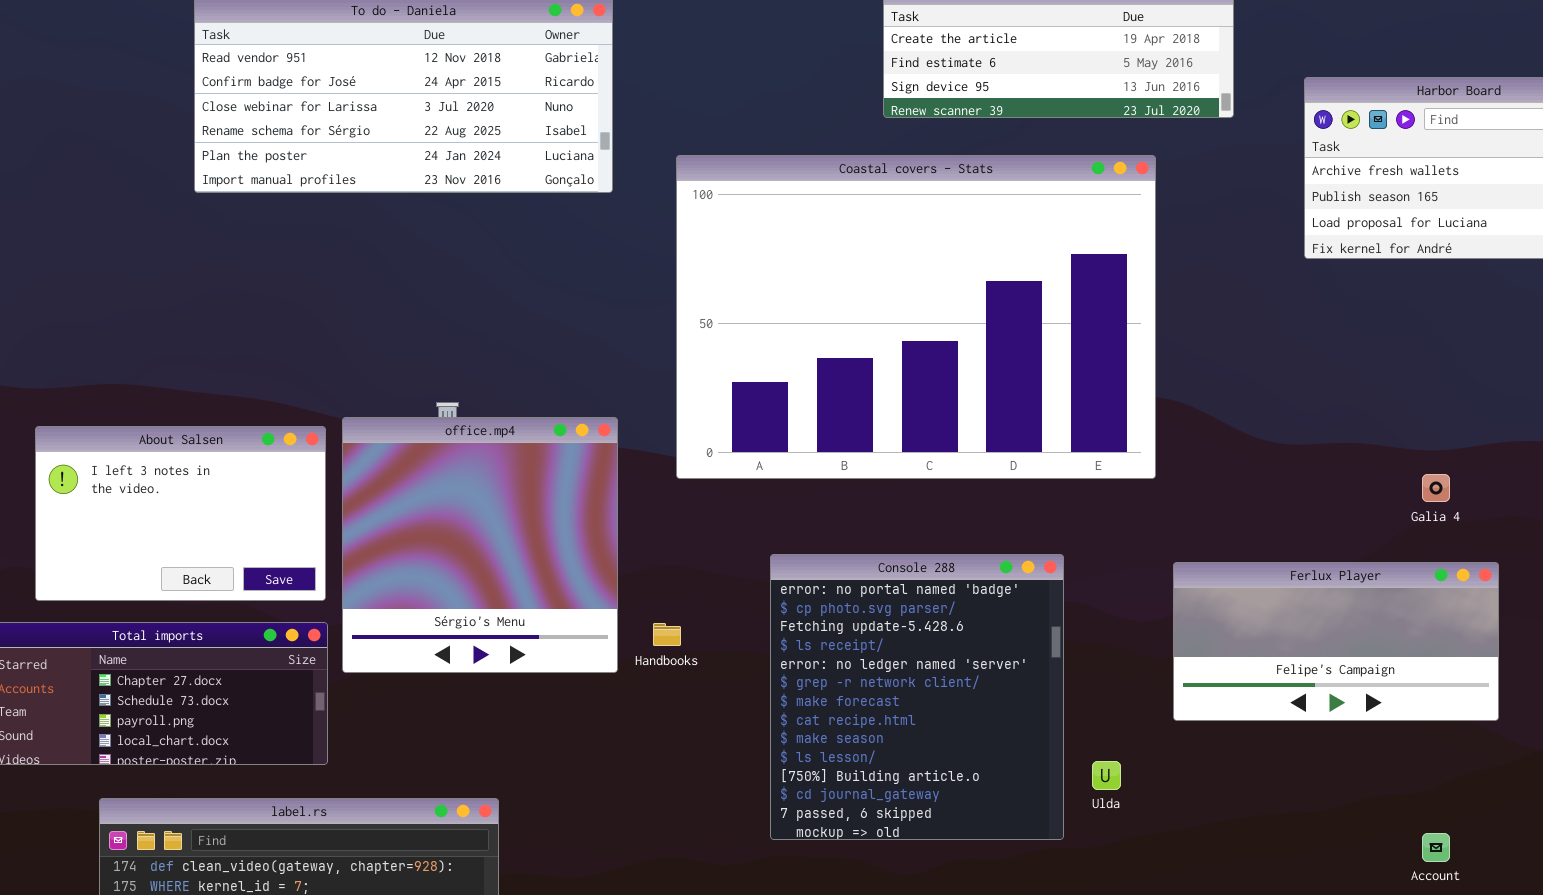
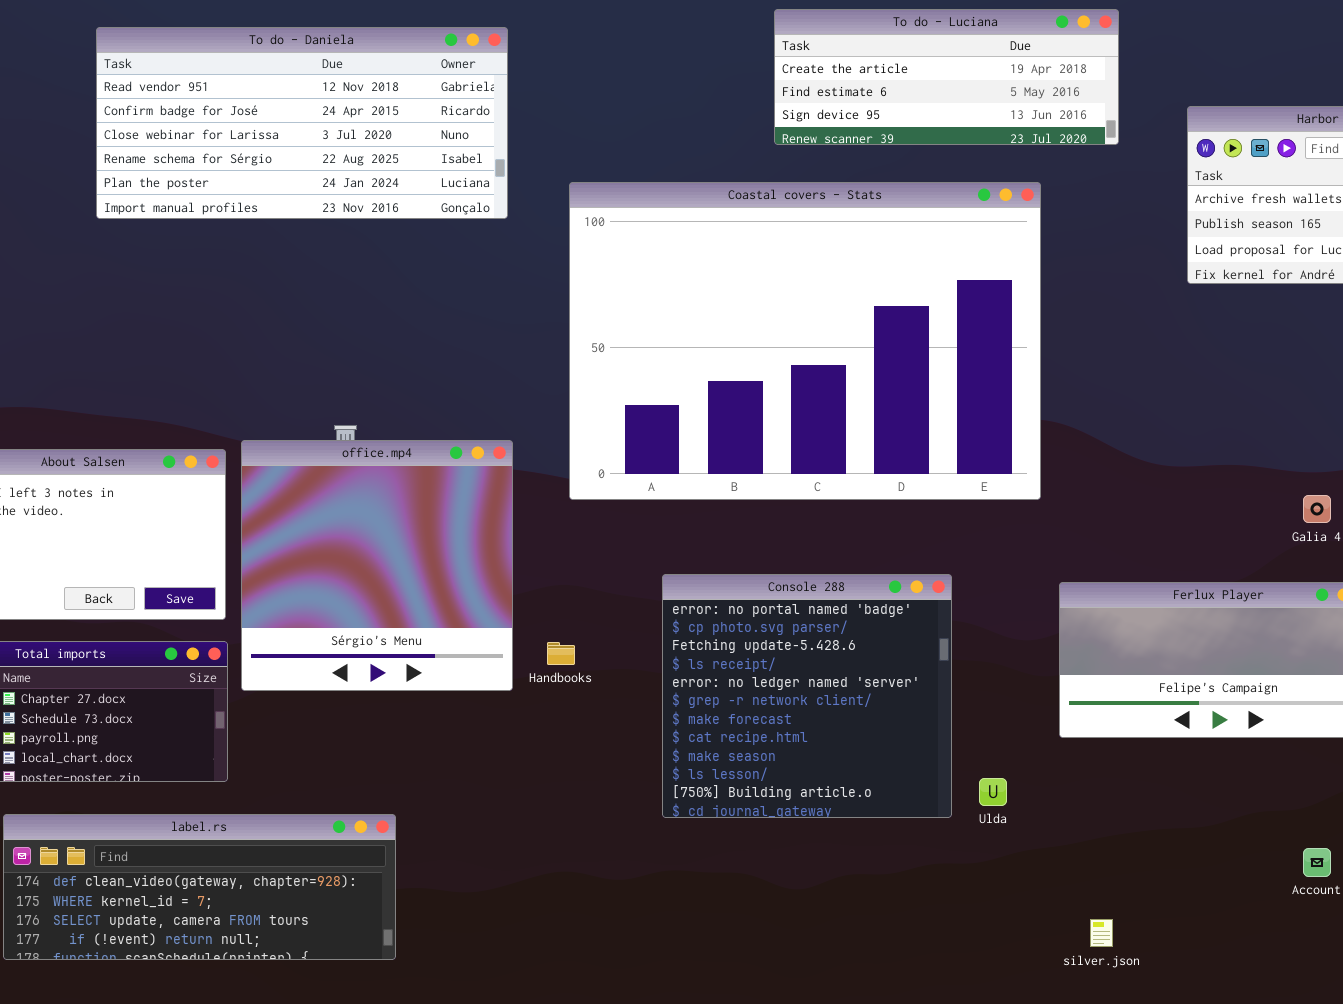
Console 288: [770,554,1064,840] -> [662,574,952,818], resized

